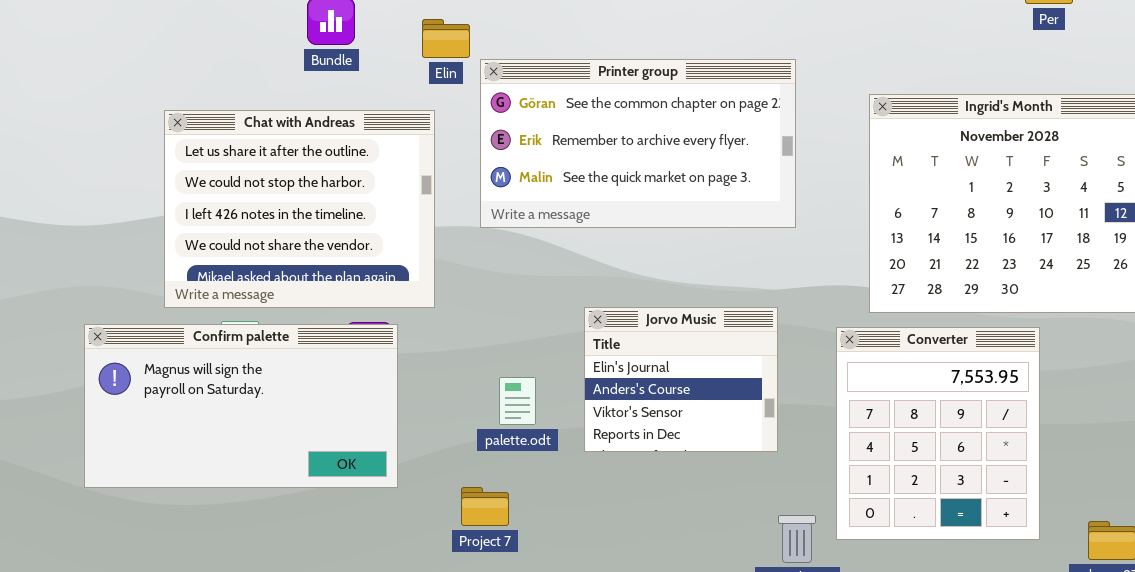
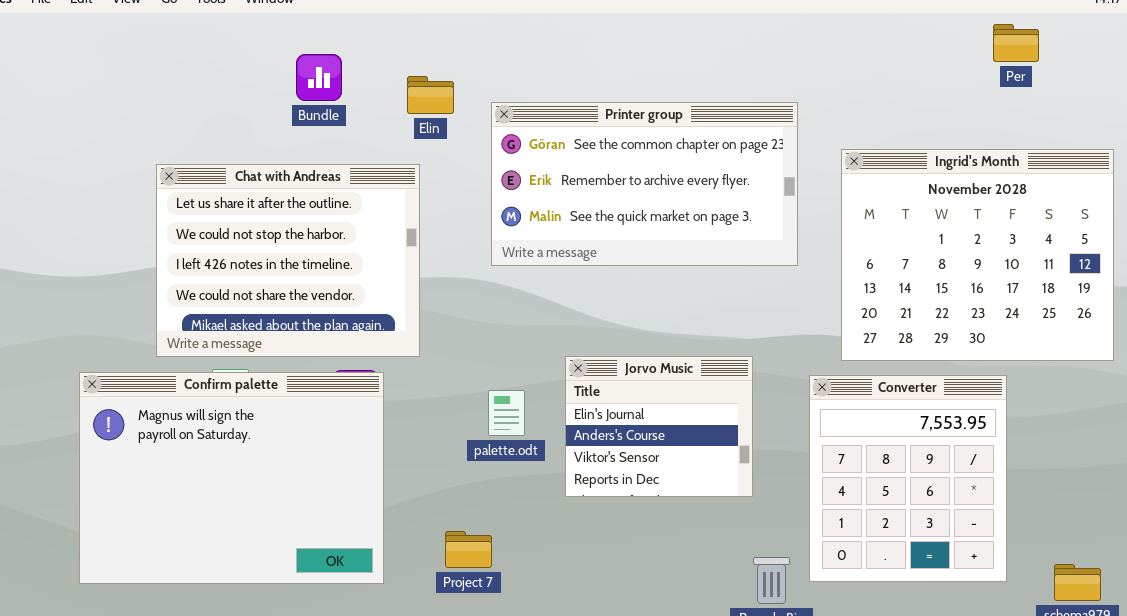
Printer group: [480,59,796,228] -> [491,102,798,266], moved
Confirm palette: [84,324,398,488] -> [79,372,384,584], resized
palette.odt: [499,377,536,425] -> [488,390,525,436], moved

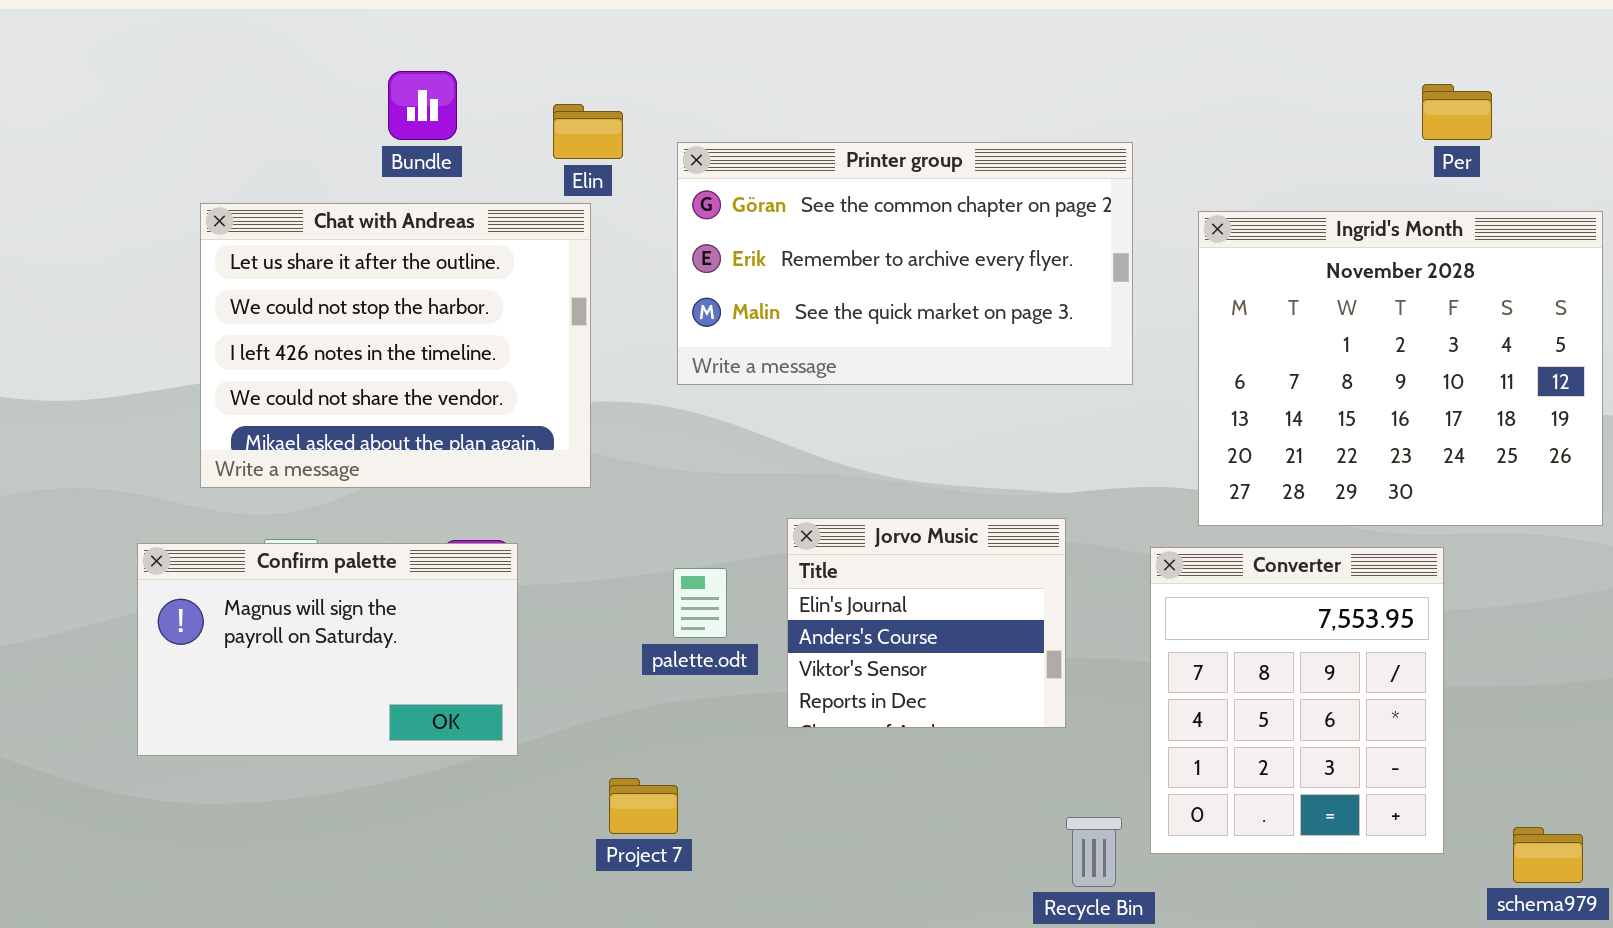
Per: [993,24,1039,62] -> [1422,84,1492,140], moved
Chat with Andreas: [156,164,420,357] -> [200,203,591,488], moved
Confirm palette: [79,372,384,584] -> [137,543,518,756], resized

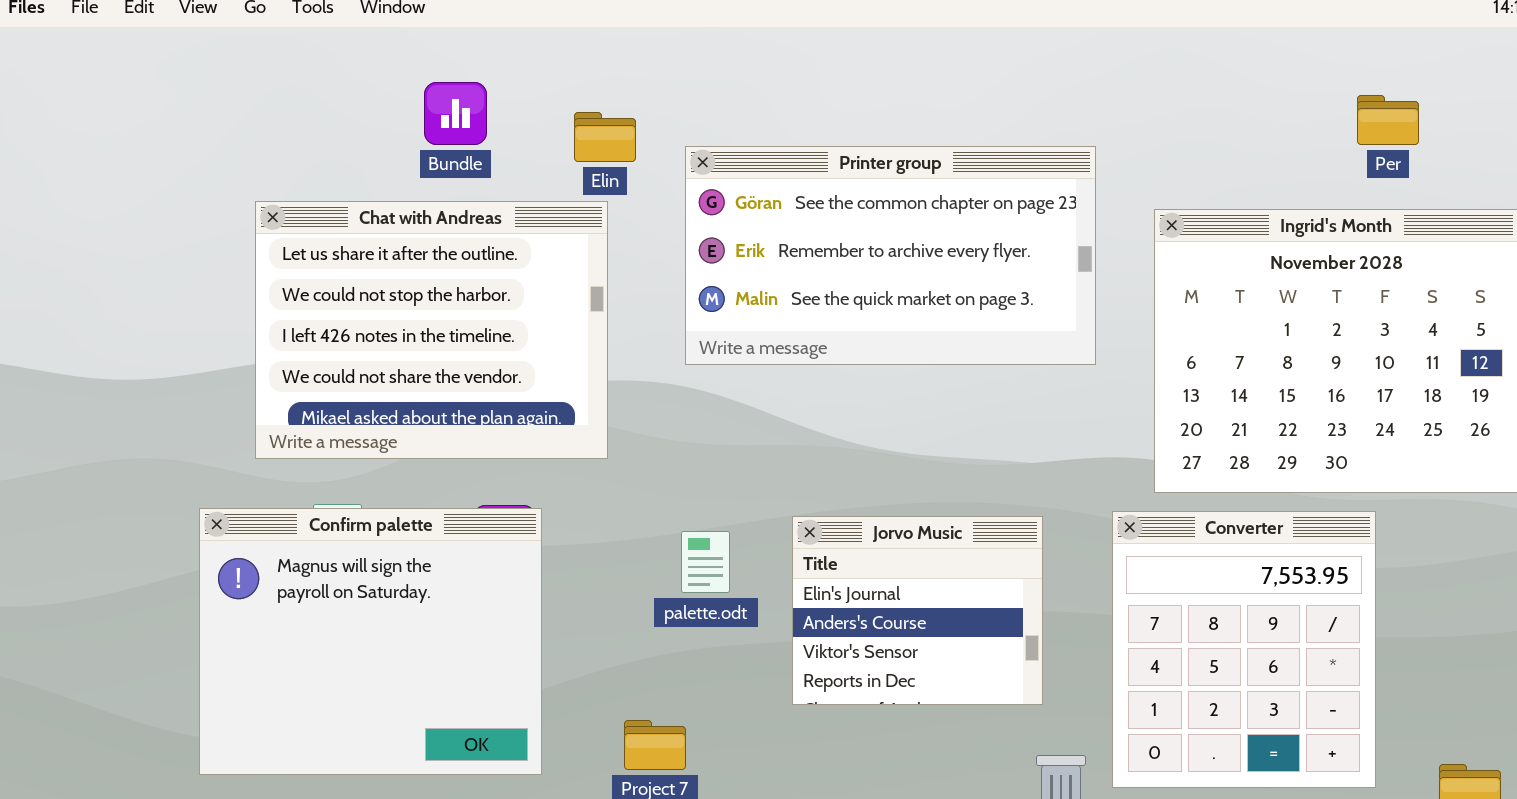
Jorvo Music: [787,518,1066,728] -> [792,516,1043,705], moved
Confirm palette: [137,543,518,756] -> [199,508,542,775], resized

